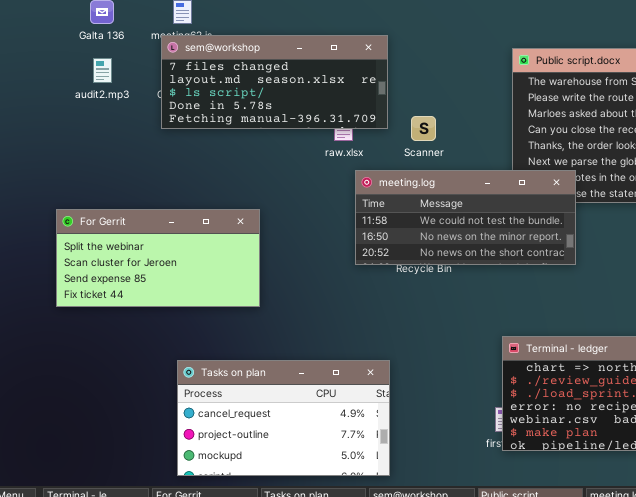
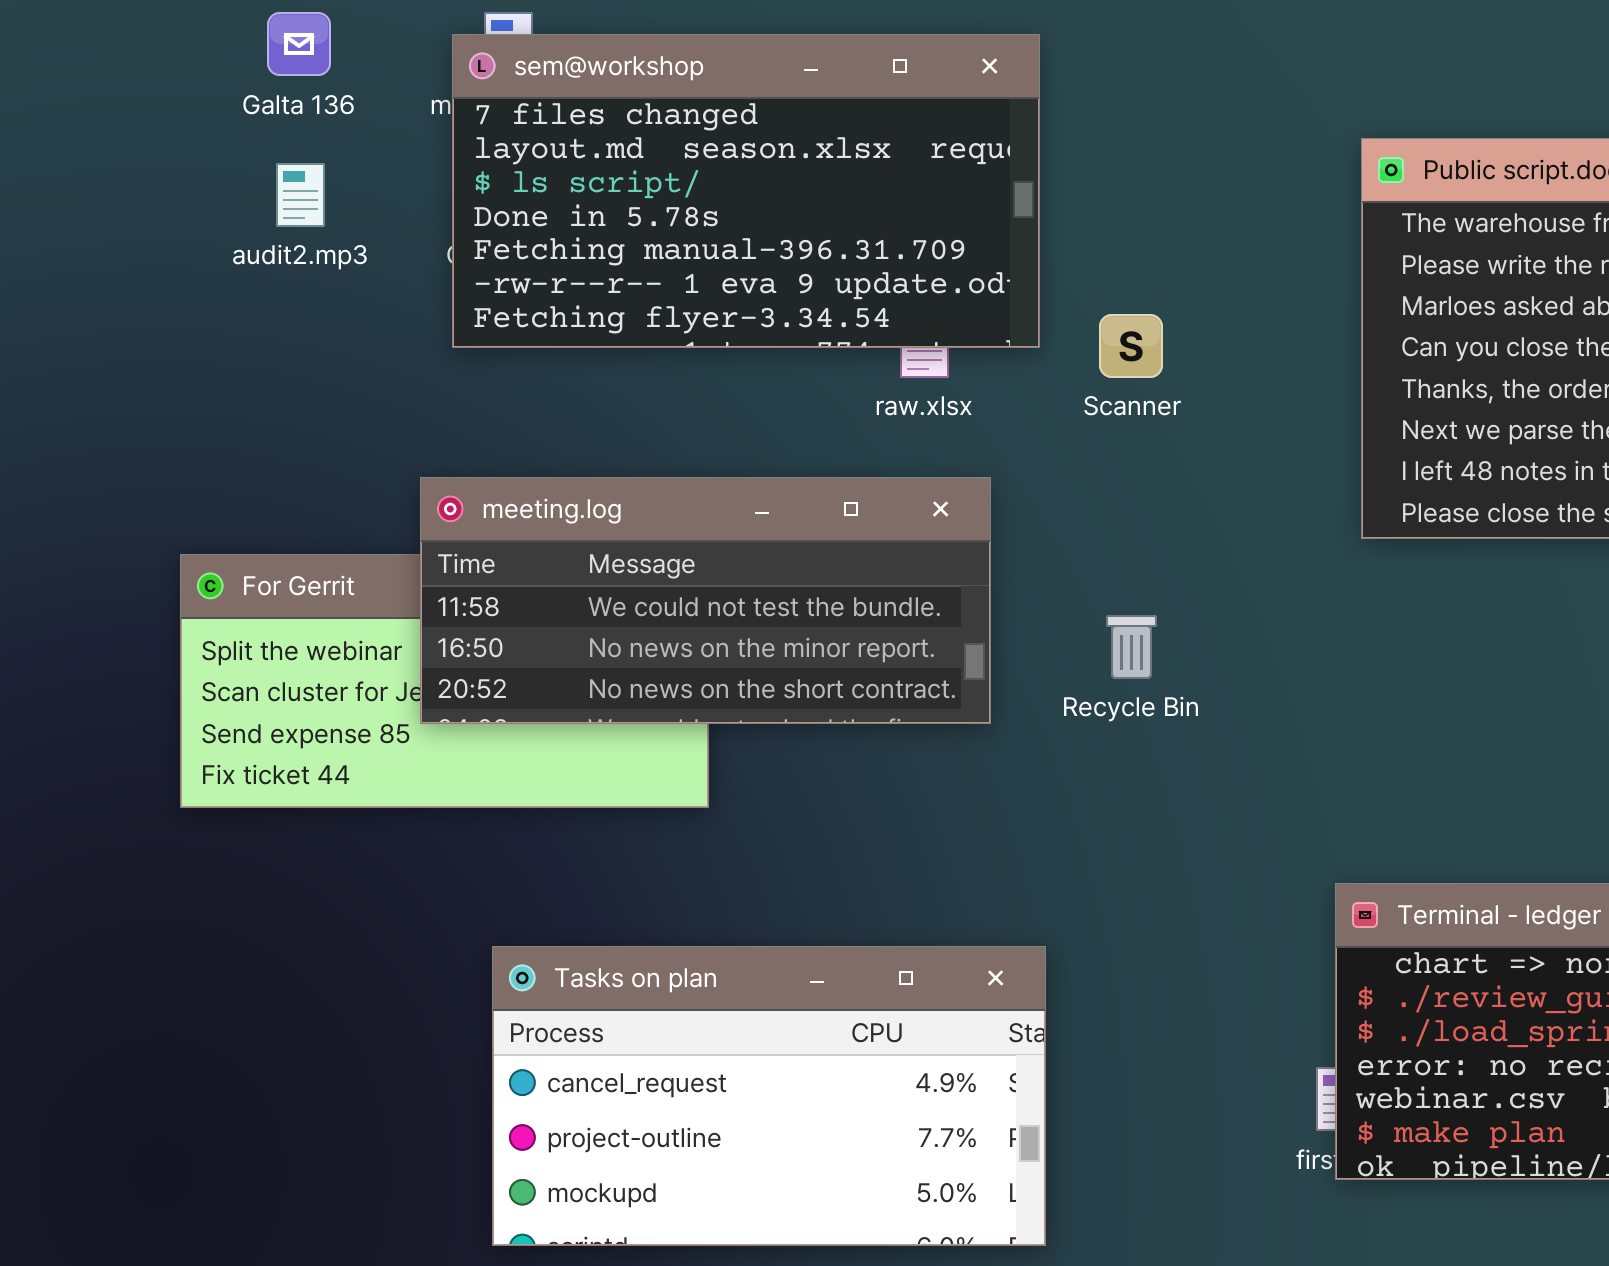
sem@workshop: [161,35,388,129] -> [452,34,1040,348], resized
meeting.log: [355,170,576,265] -> [420,477,991,724], moved

